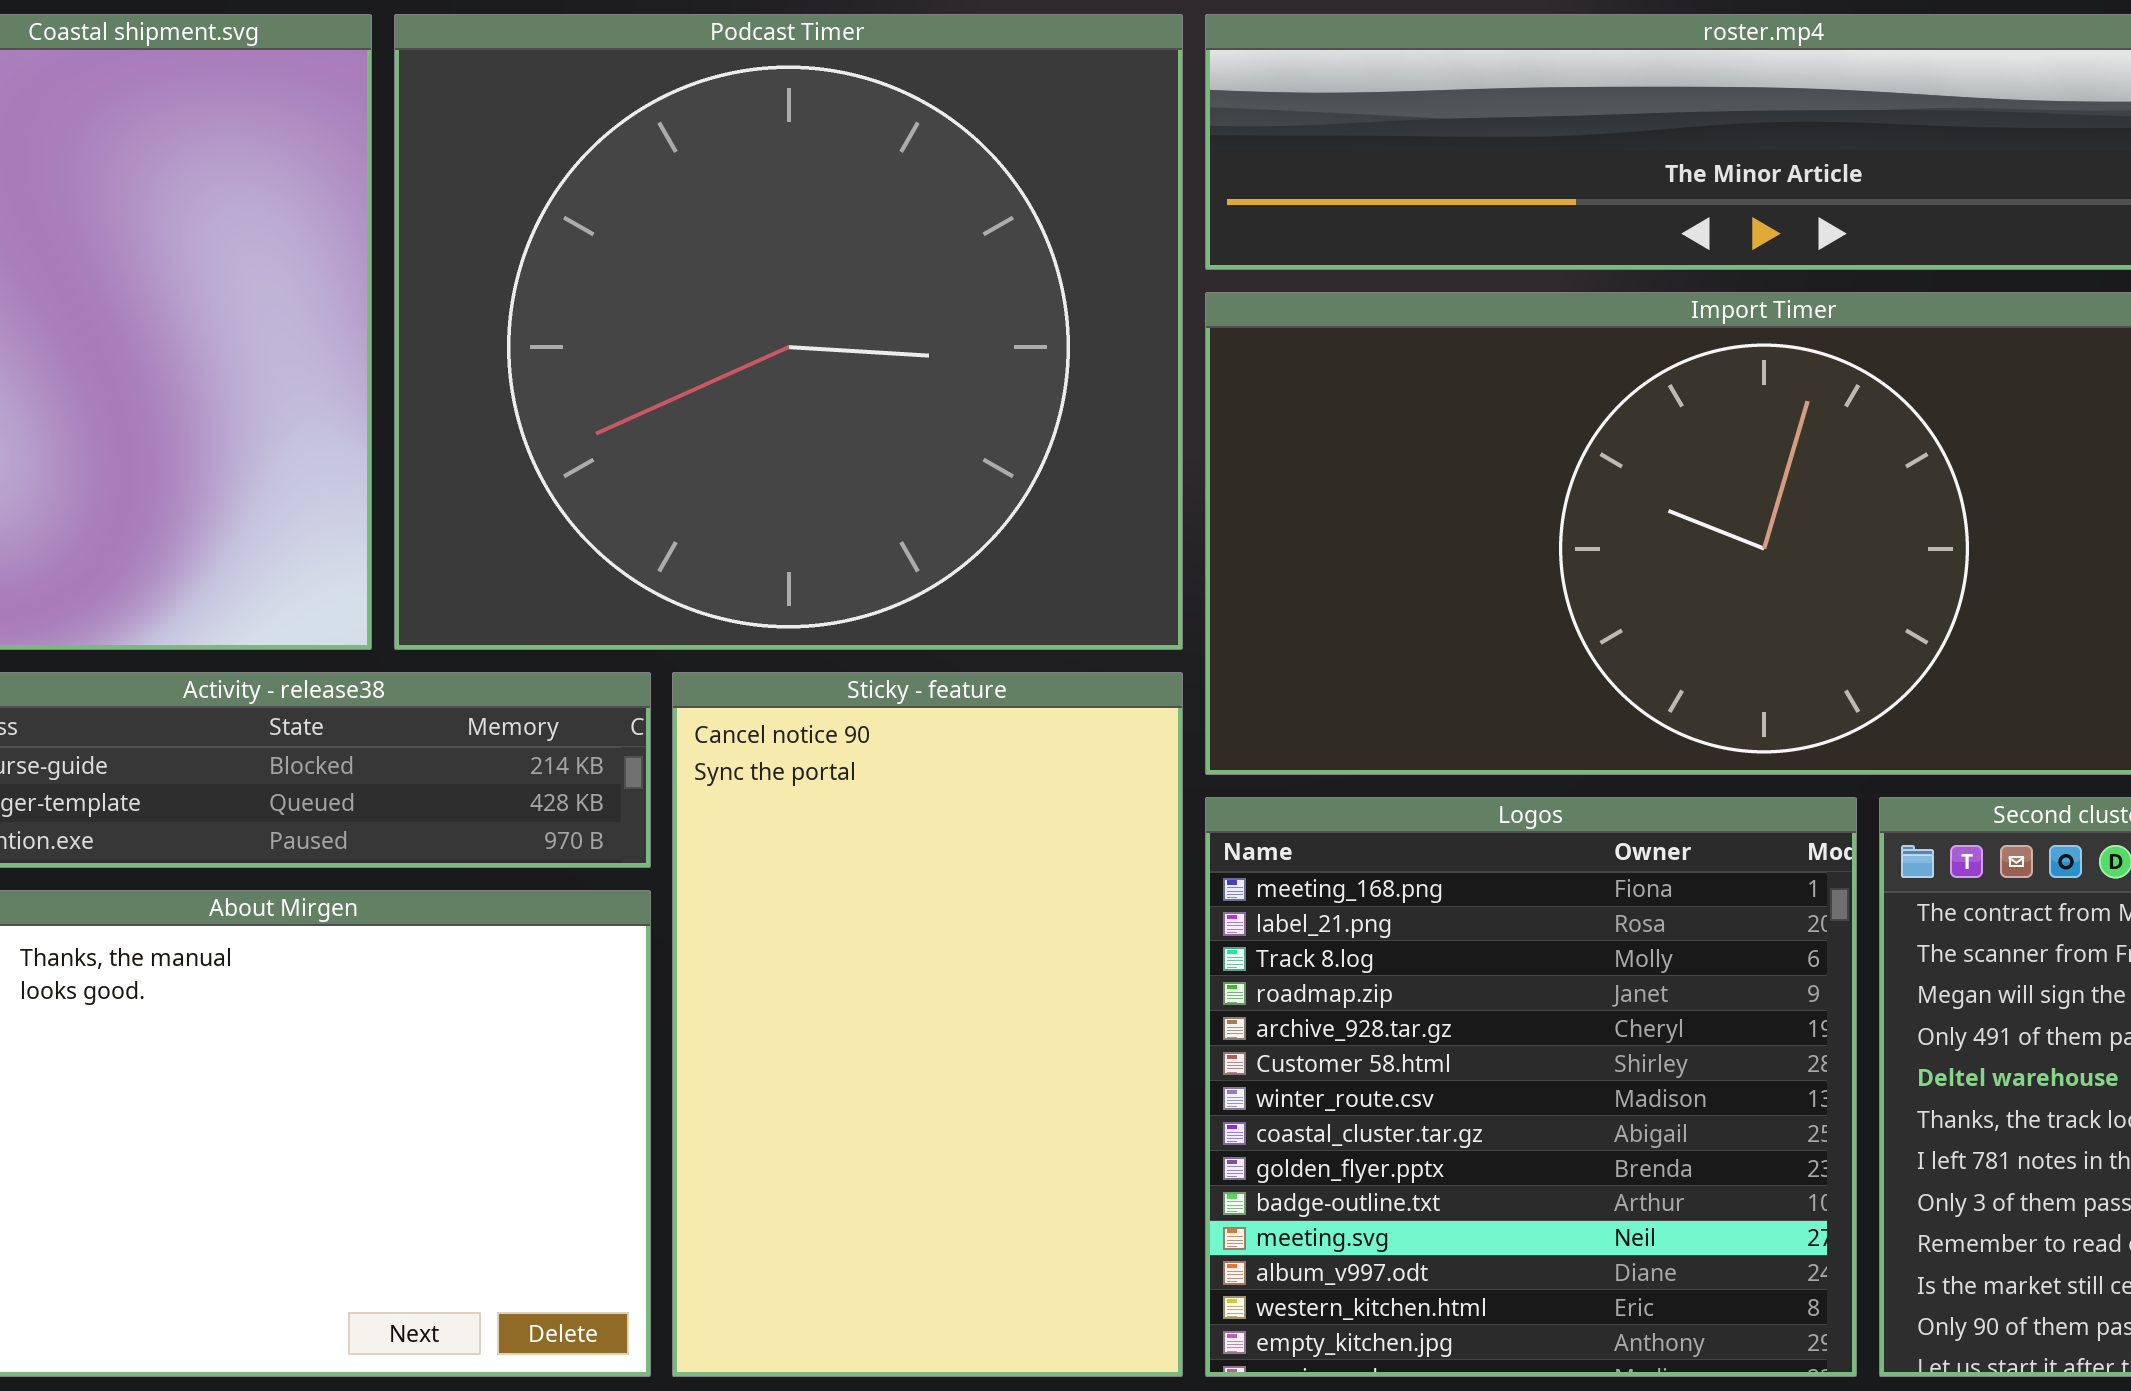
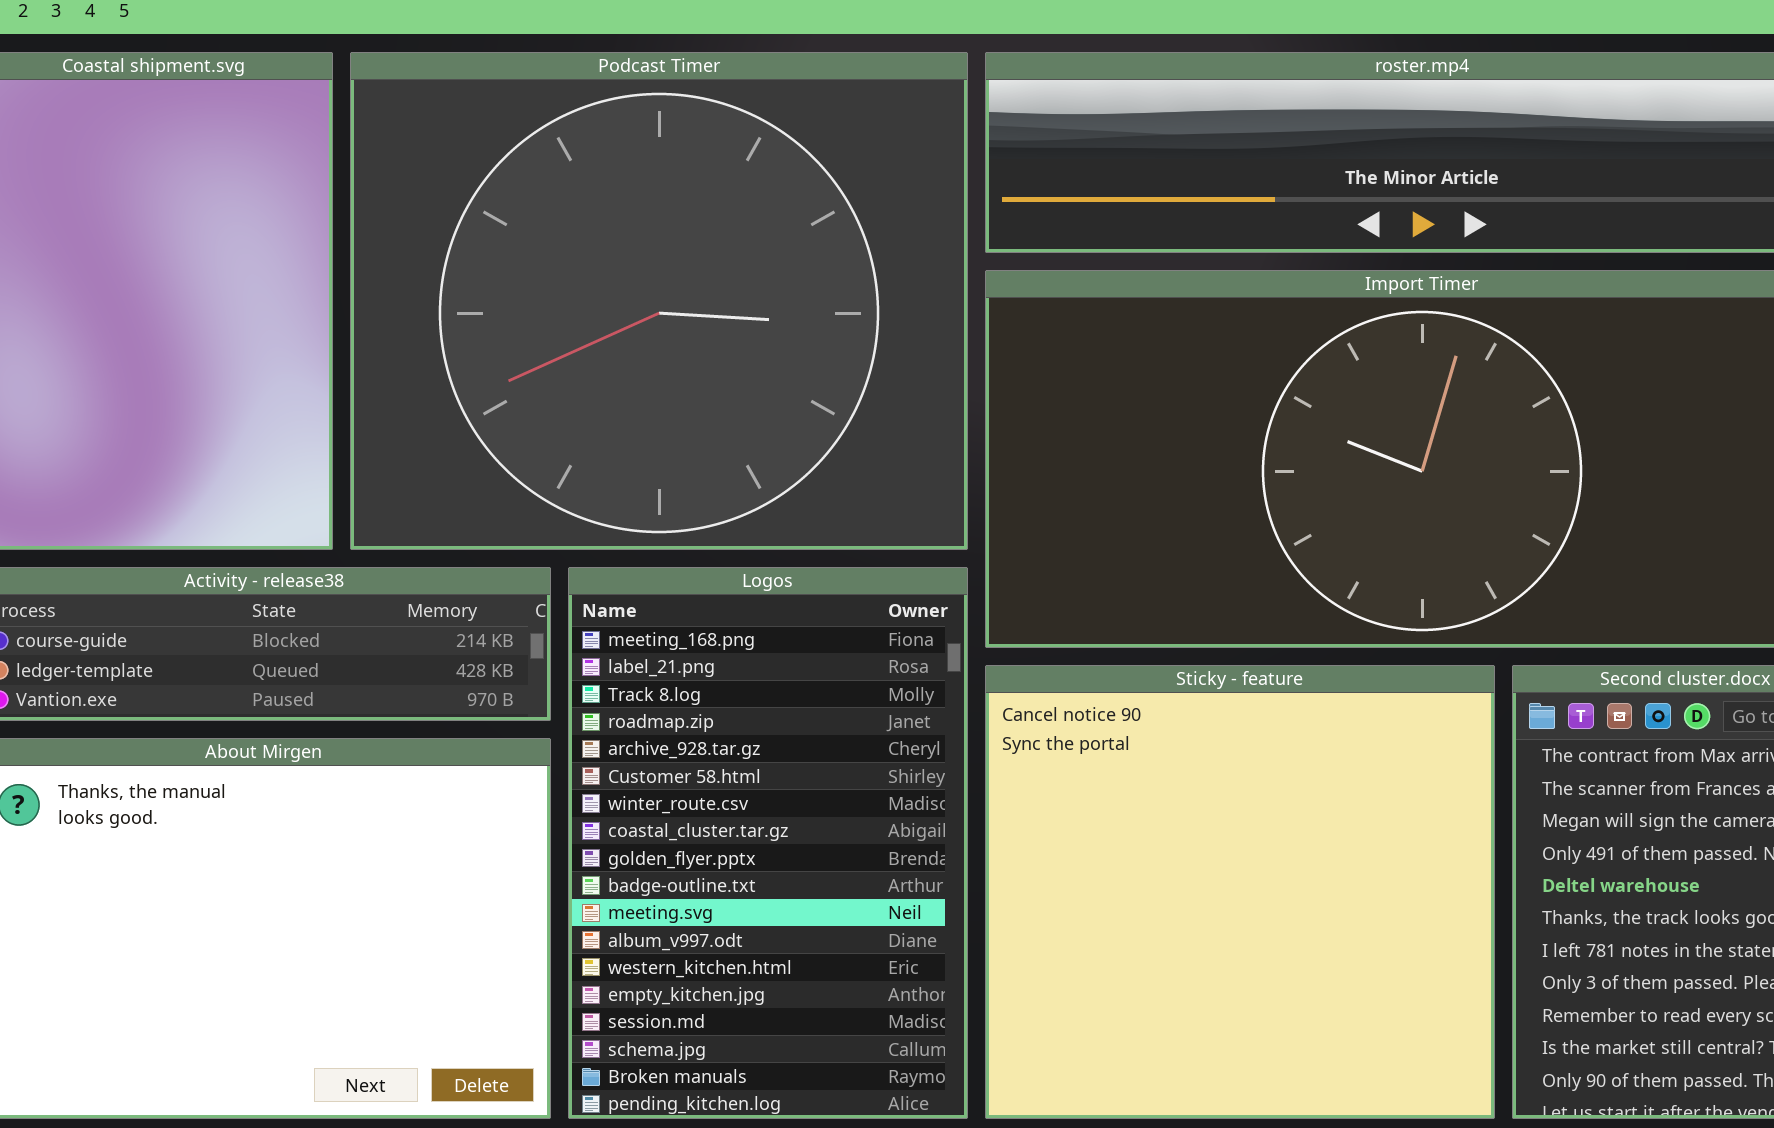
Sticky - feature: [672,672,1183,1377] -> [985,665,1495,1119], moved, resized
Logos: [1205,797,1857,1377] -> [568,567,968,1119], moved, resized

